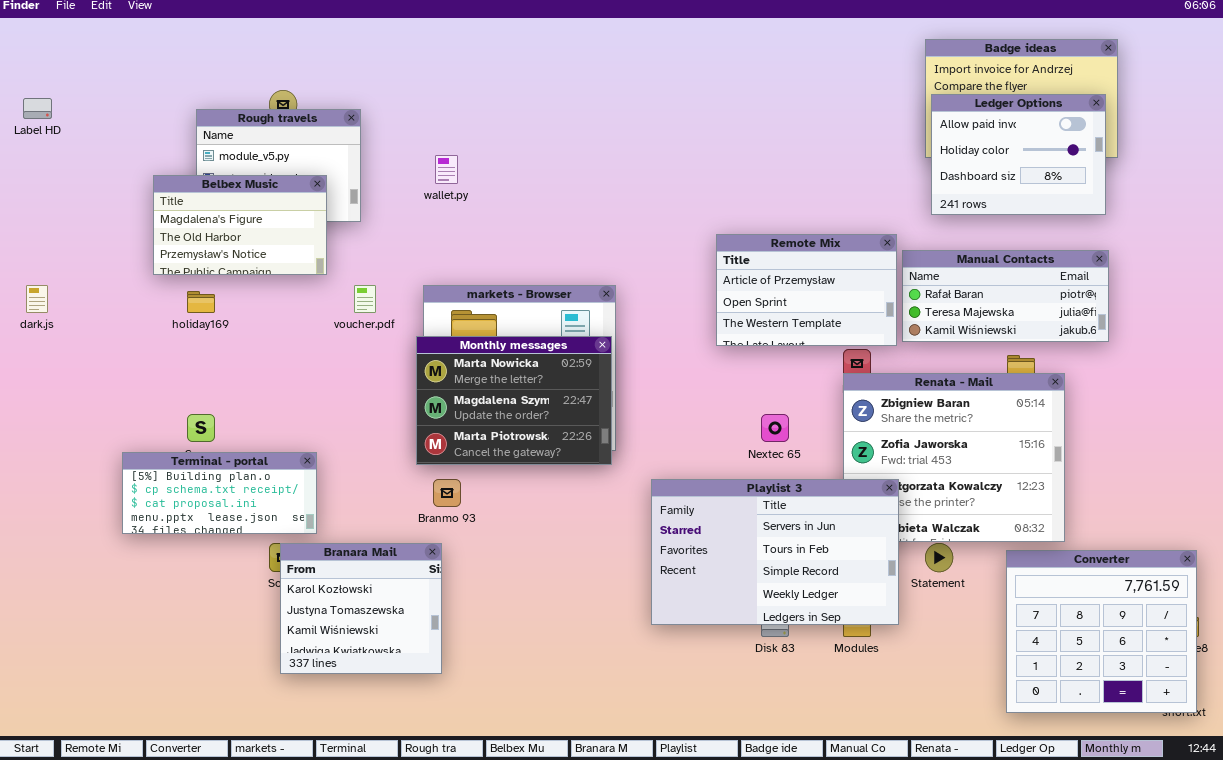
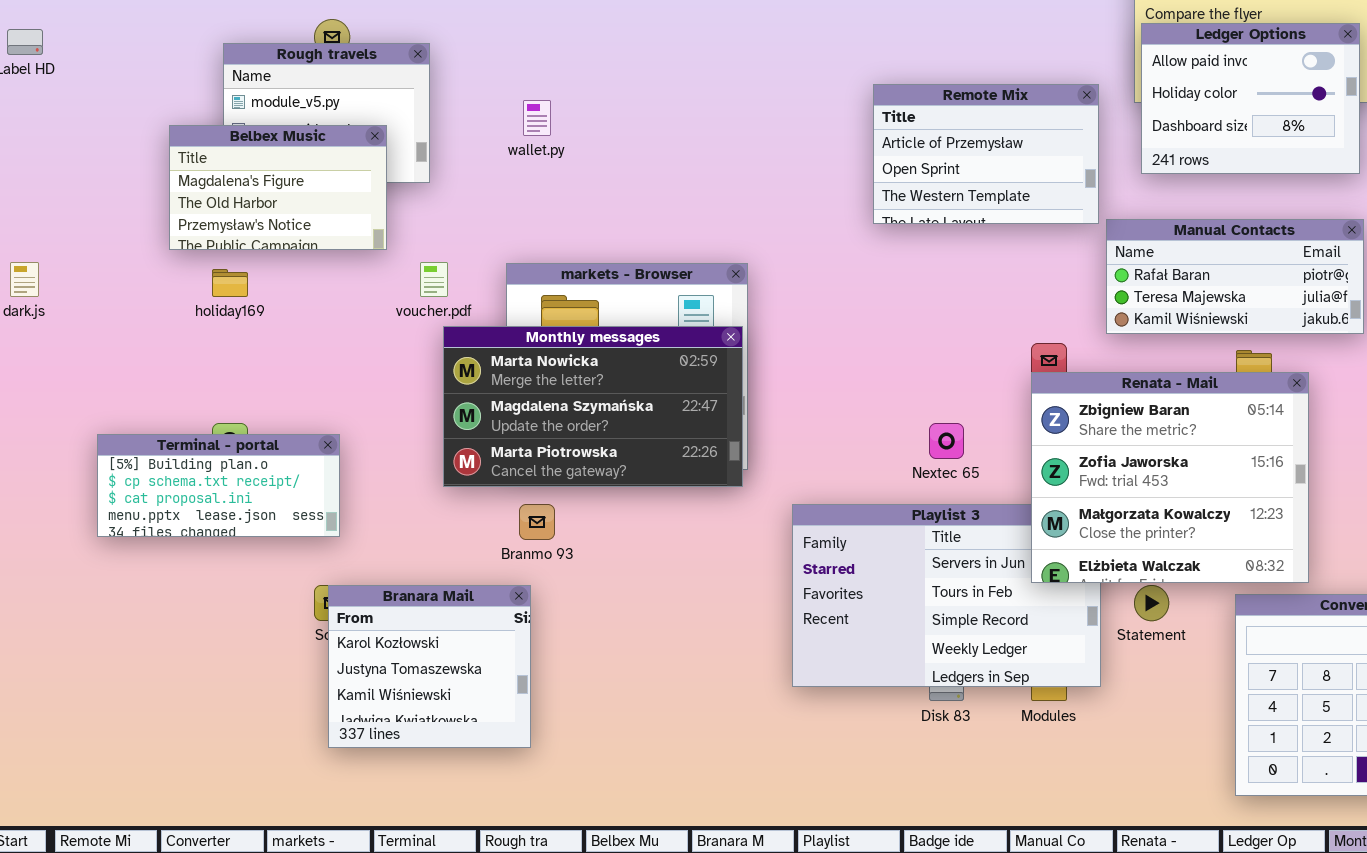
Remote Mix: [716,234,897,346] -> [873,84,1099,224], moved
Monthly messages: [416,336,612,465] -> [443,326,743,487], resized
Renata - Mail: [843,373,1065,542] -> [1031,372,1309,583], raised
Terminal - portal: [122,452,317,534] -> [97,434,340,537], moved

